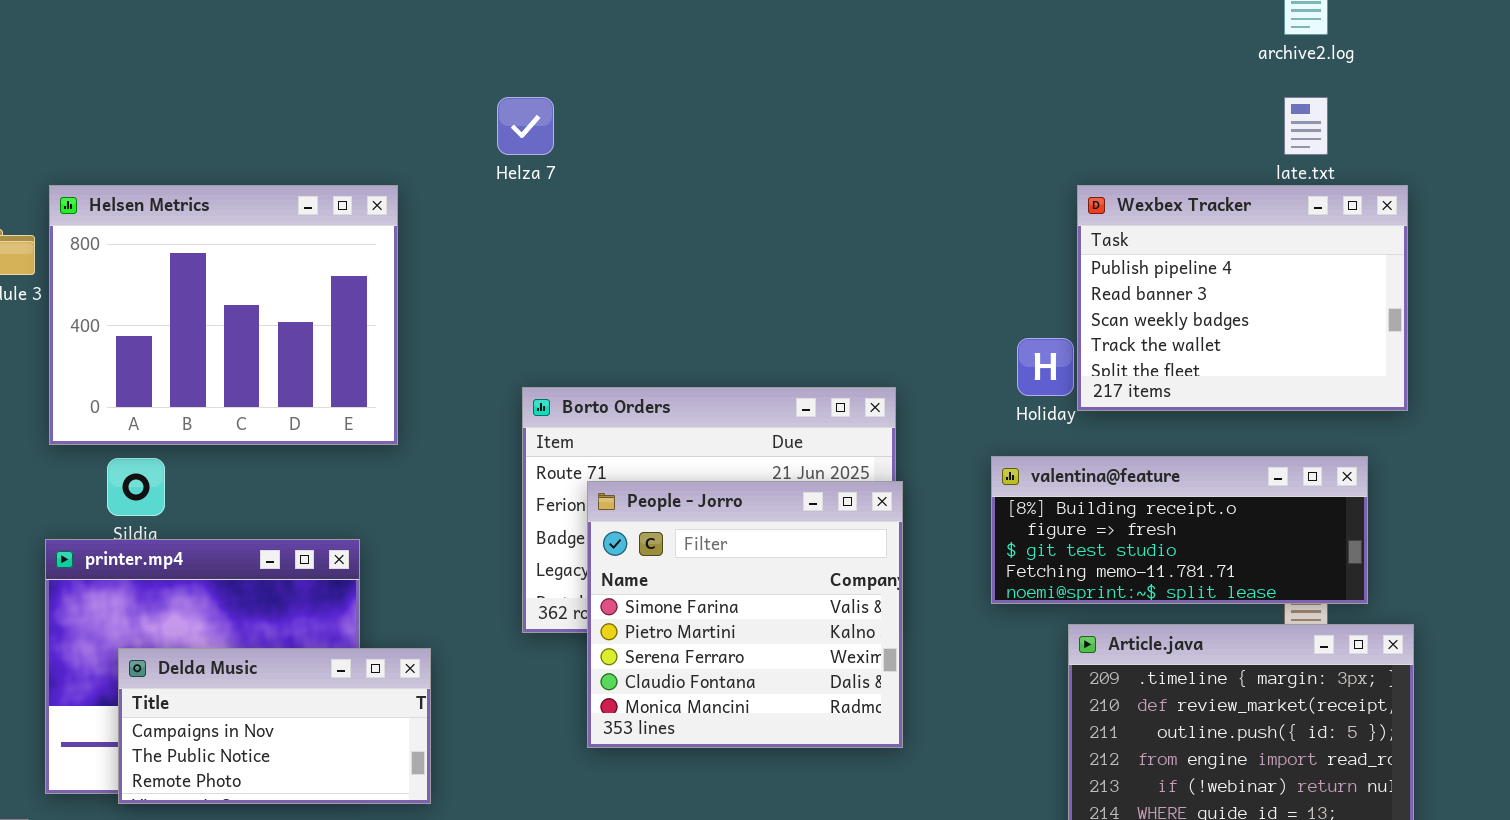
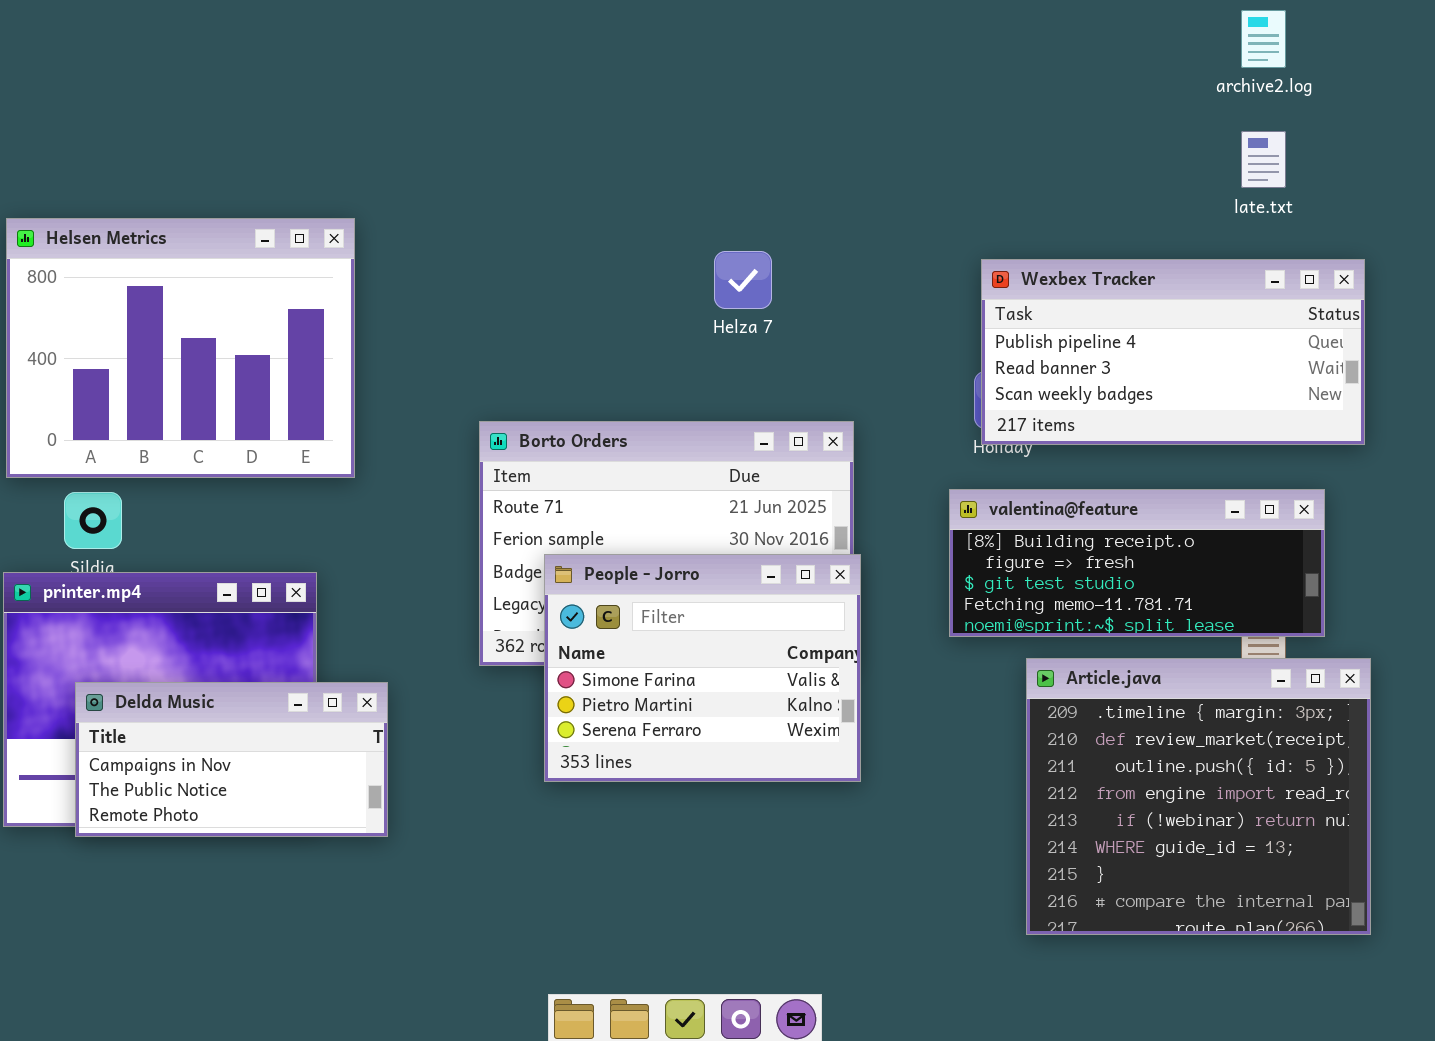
Helza 7: [497,97,554,155] -> [714,251,772,309], moved
Wexbex Tracker: [1077,185,1408,411] -> [981,259,1365,445], resized
People - Jorro: [587,481,903,748] -> [544,554,861,782], resized

